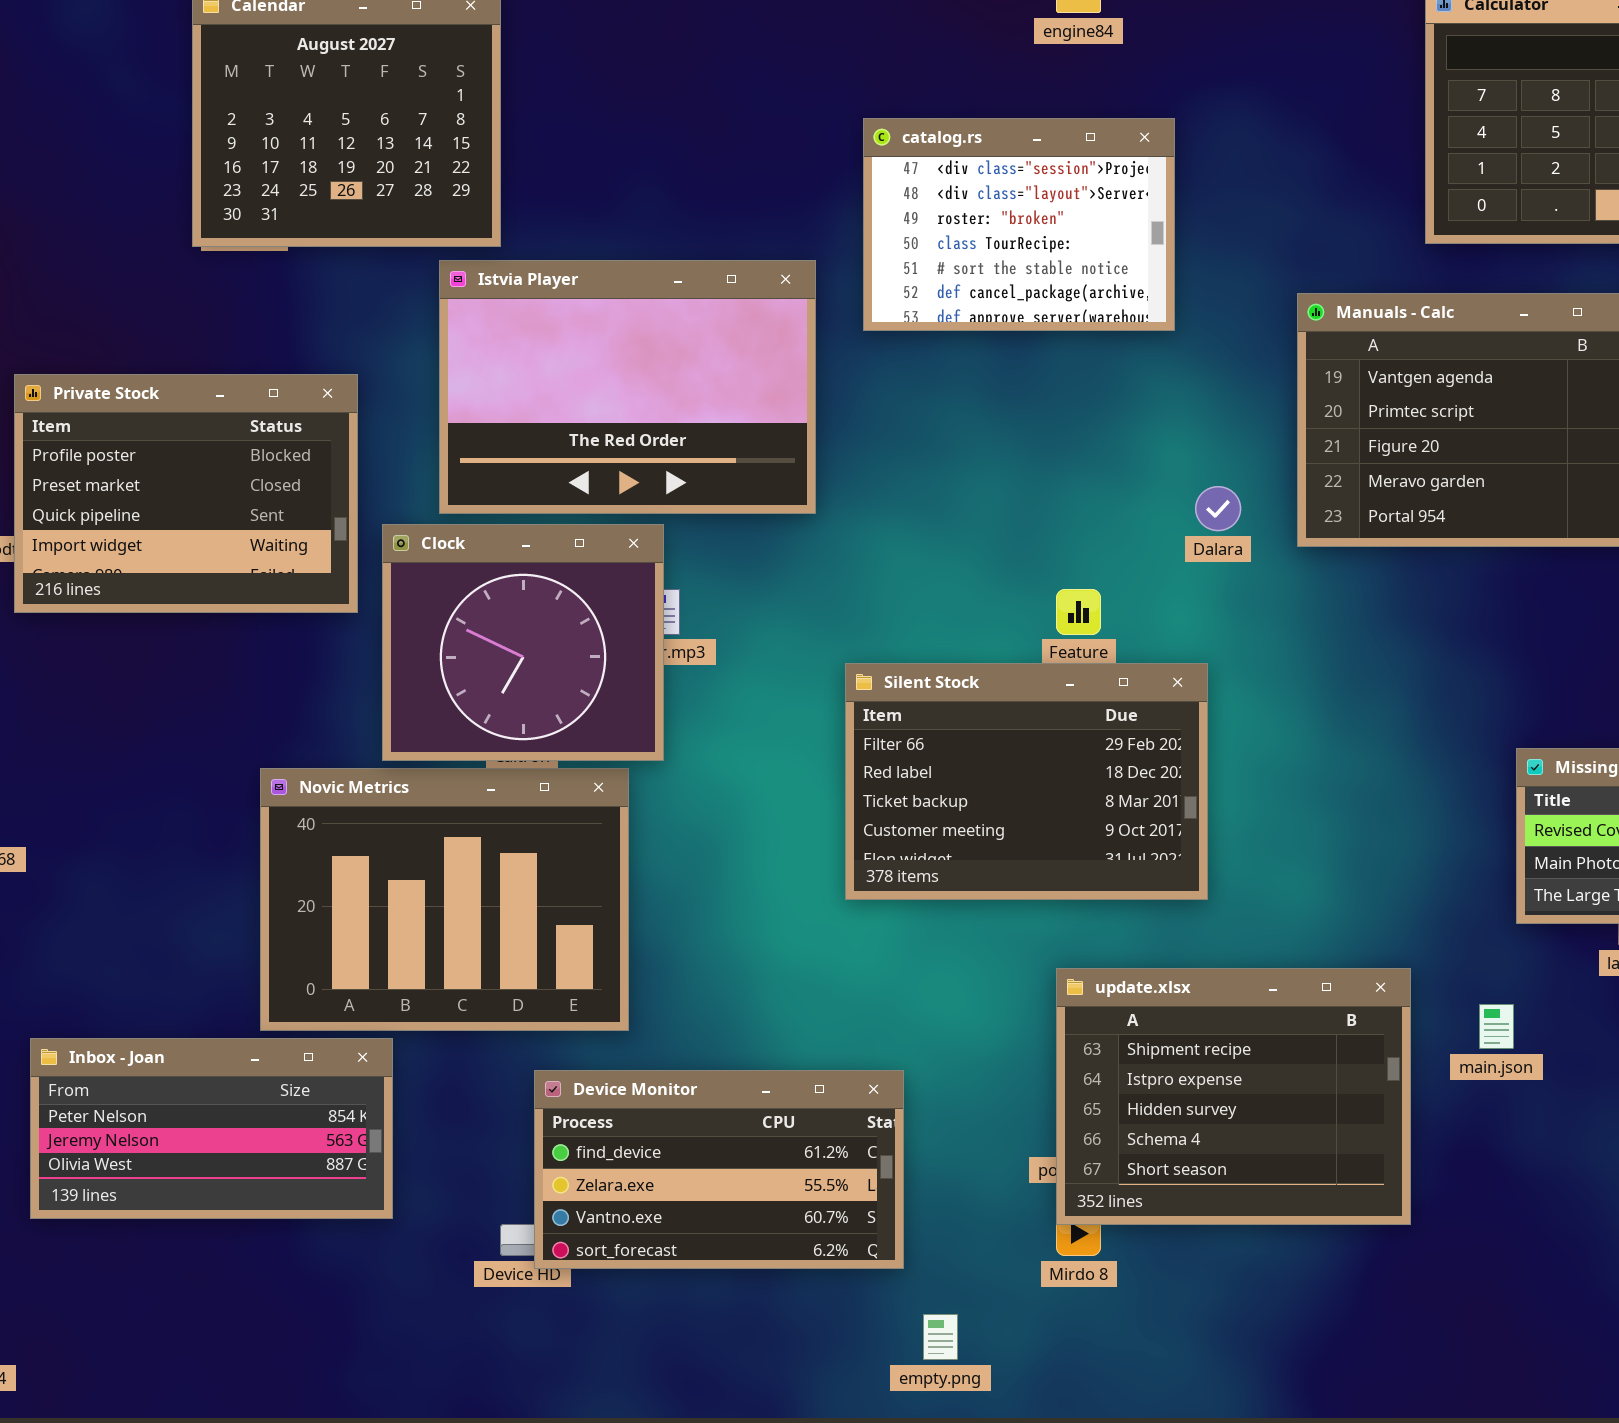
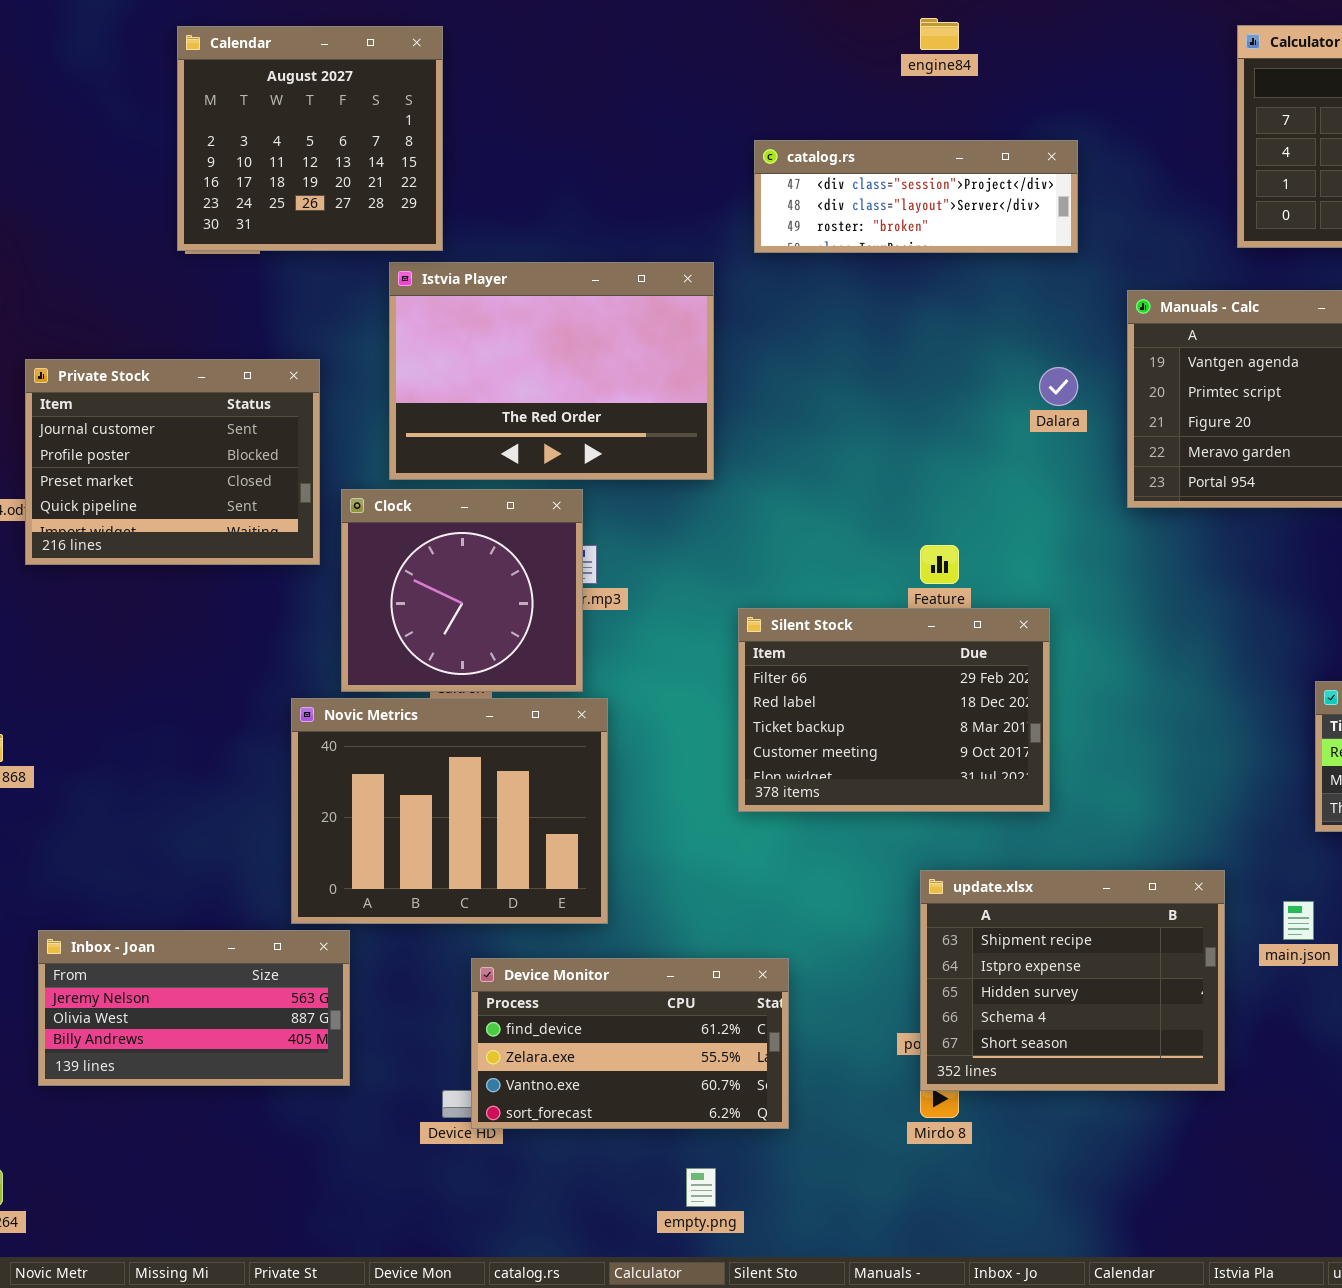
catalog.rs: [863,118,1175,331] -> [754,140,1078,253], resized
Private Stock: [14,374,358,613] -> [25,359,320,565], scrolled up 1 row
Dalara: [1195,486,1241,531] -> [1039,367,1078,406], moved
Novic Metrics: [260,768,629,1031] -> [291,698,608,924], moved
Inbox - Joan: [30,1038,393,1219] -> [38,930,350,1086], scrolled down 1 row
empty.png: [923,1314,958,1360] -> [686,1168,716,1207], moved

